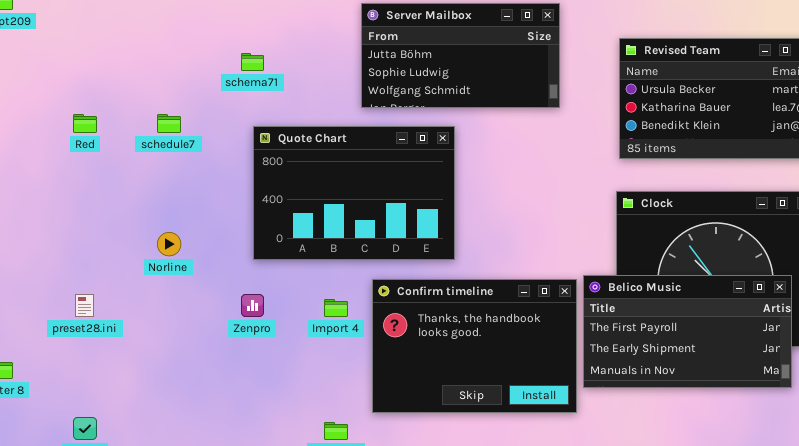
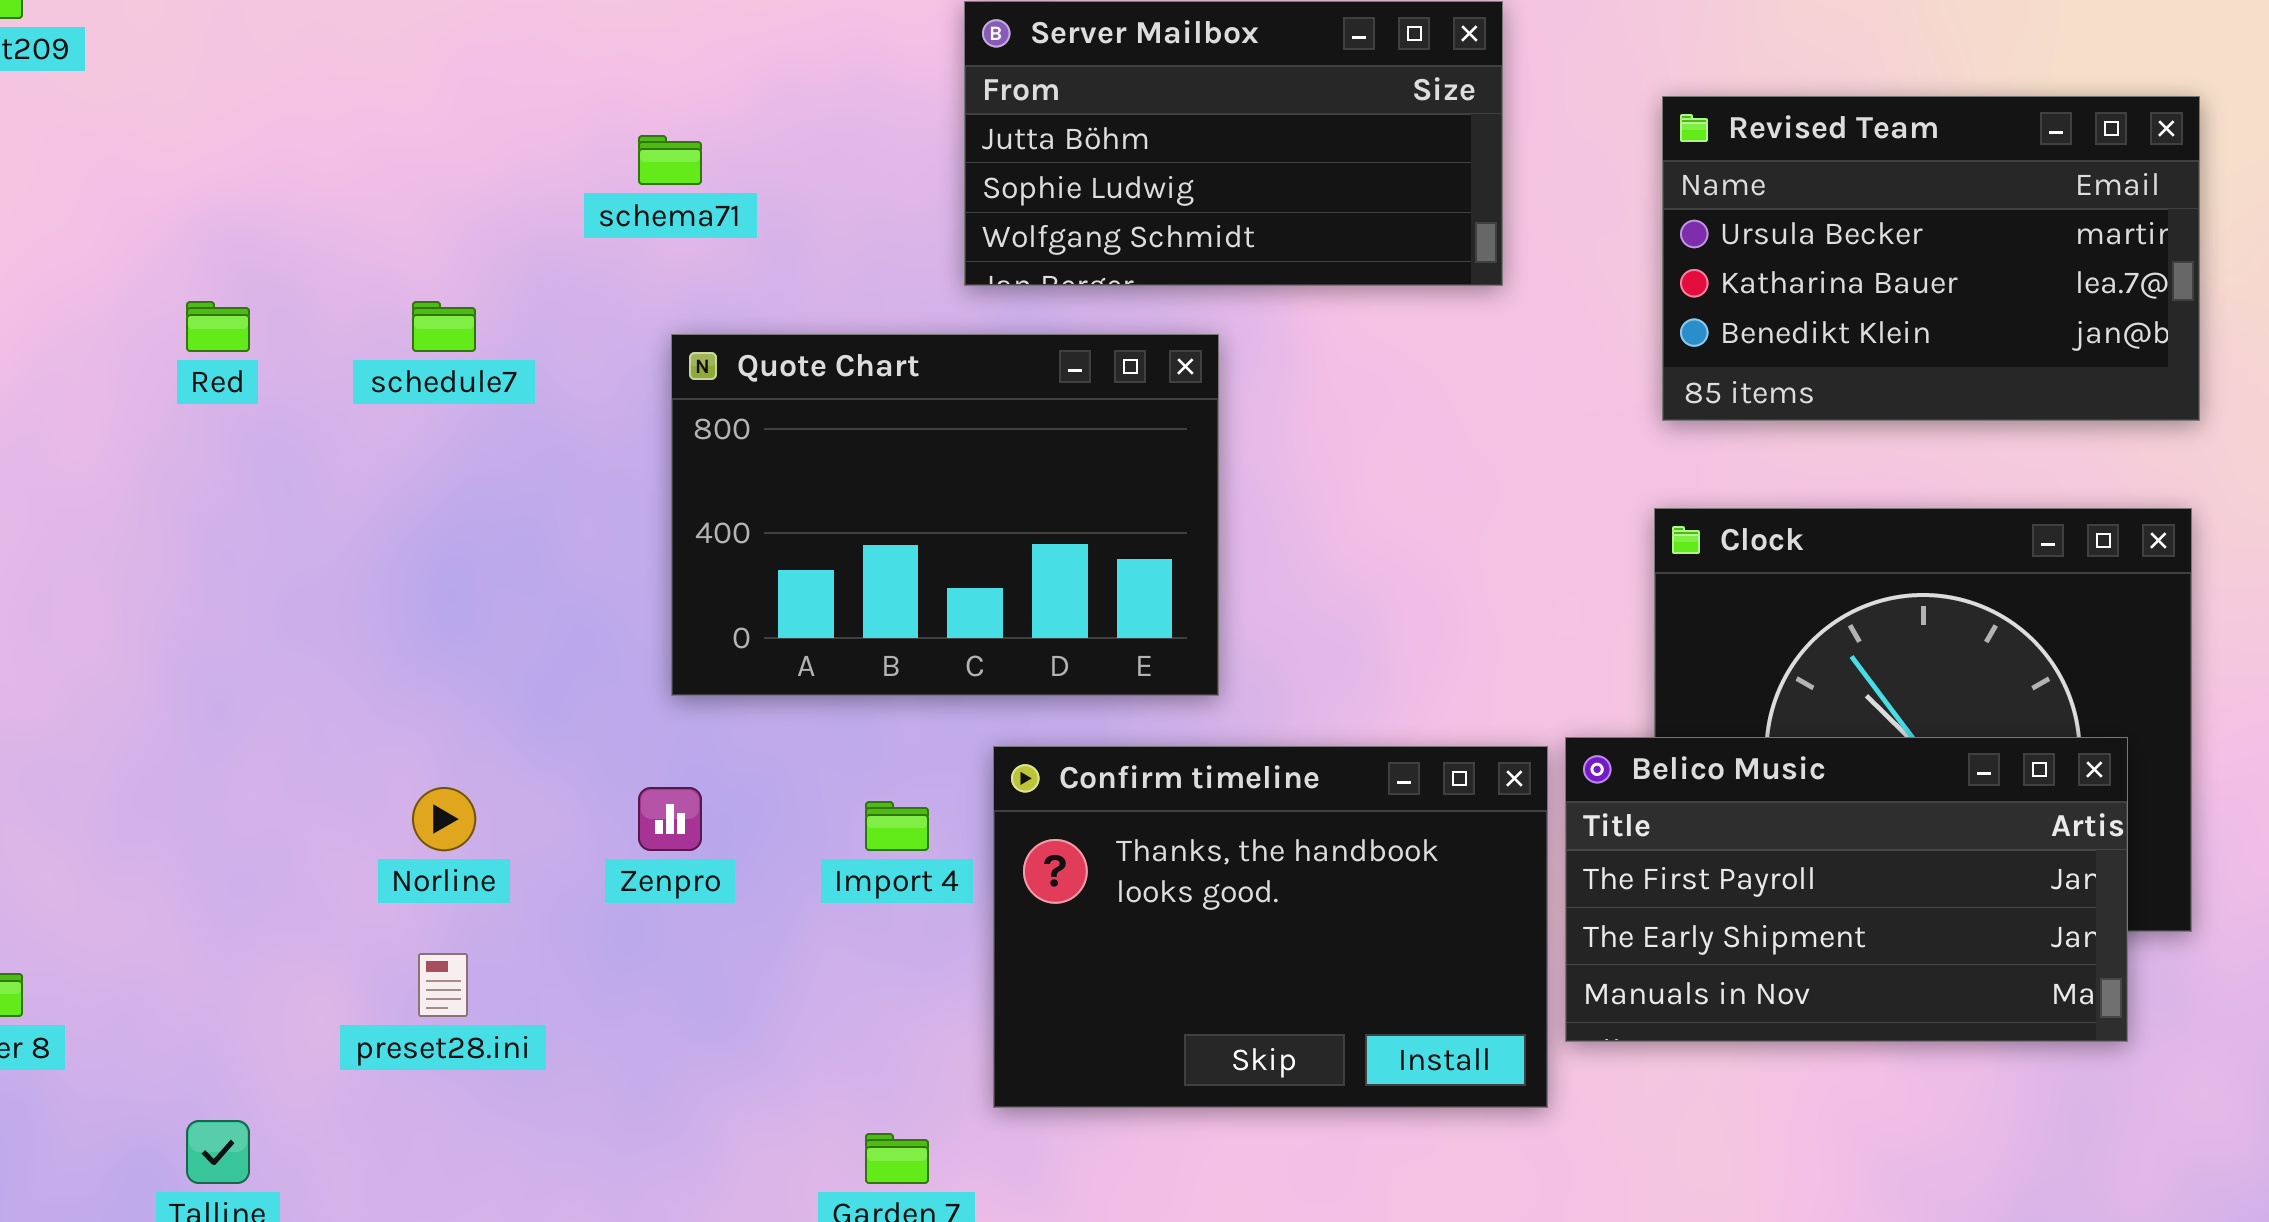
Norline: [157,232,181,256] -> [412,787,476,851], moved
preset28.ini: [75,294,94,317] -> [418,953,468,1017], moved

